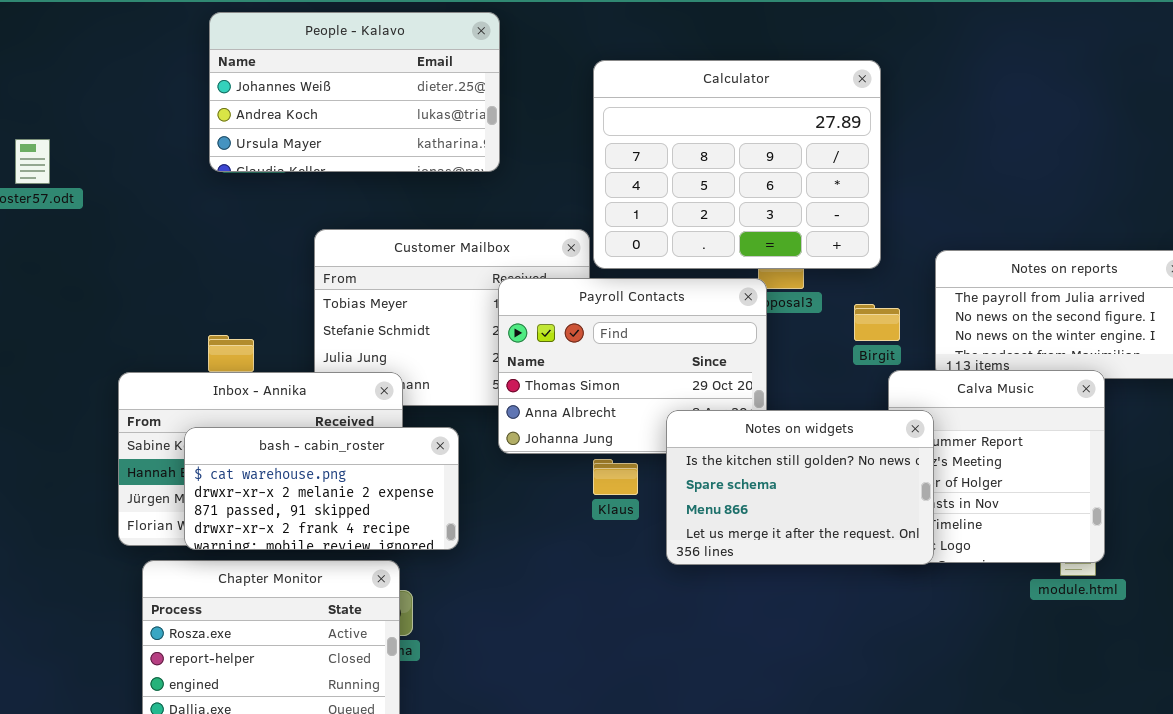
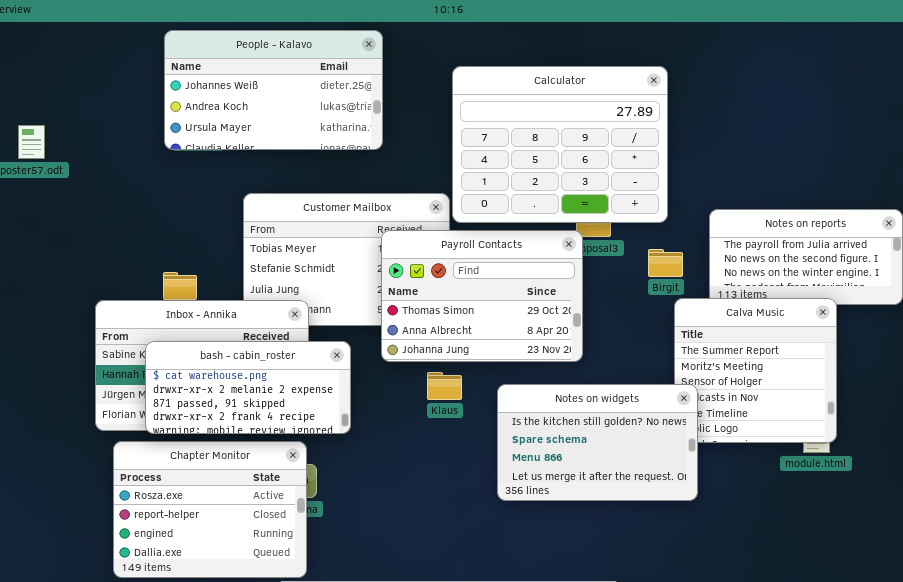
Notes on widgets: [666,410,934,565] -> [497,384,698,501], moved
Klaus: [593,459,638,495] -> [427,372,462,400], moved

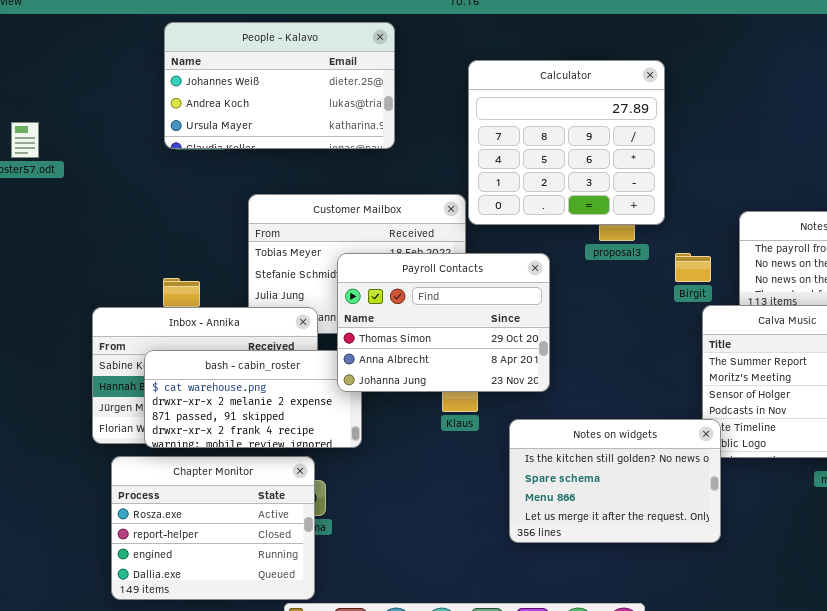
Calculator: [452,66,668,223] -> [468,60,665,225], resized
Payroll Contacts: [381,230,583,362] -> [337,253,550,392], moved
Notes on widgets: [497,384,698,501] -> [509,419,721,543], moved

